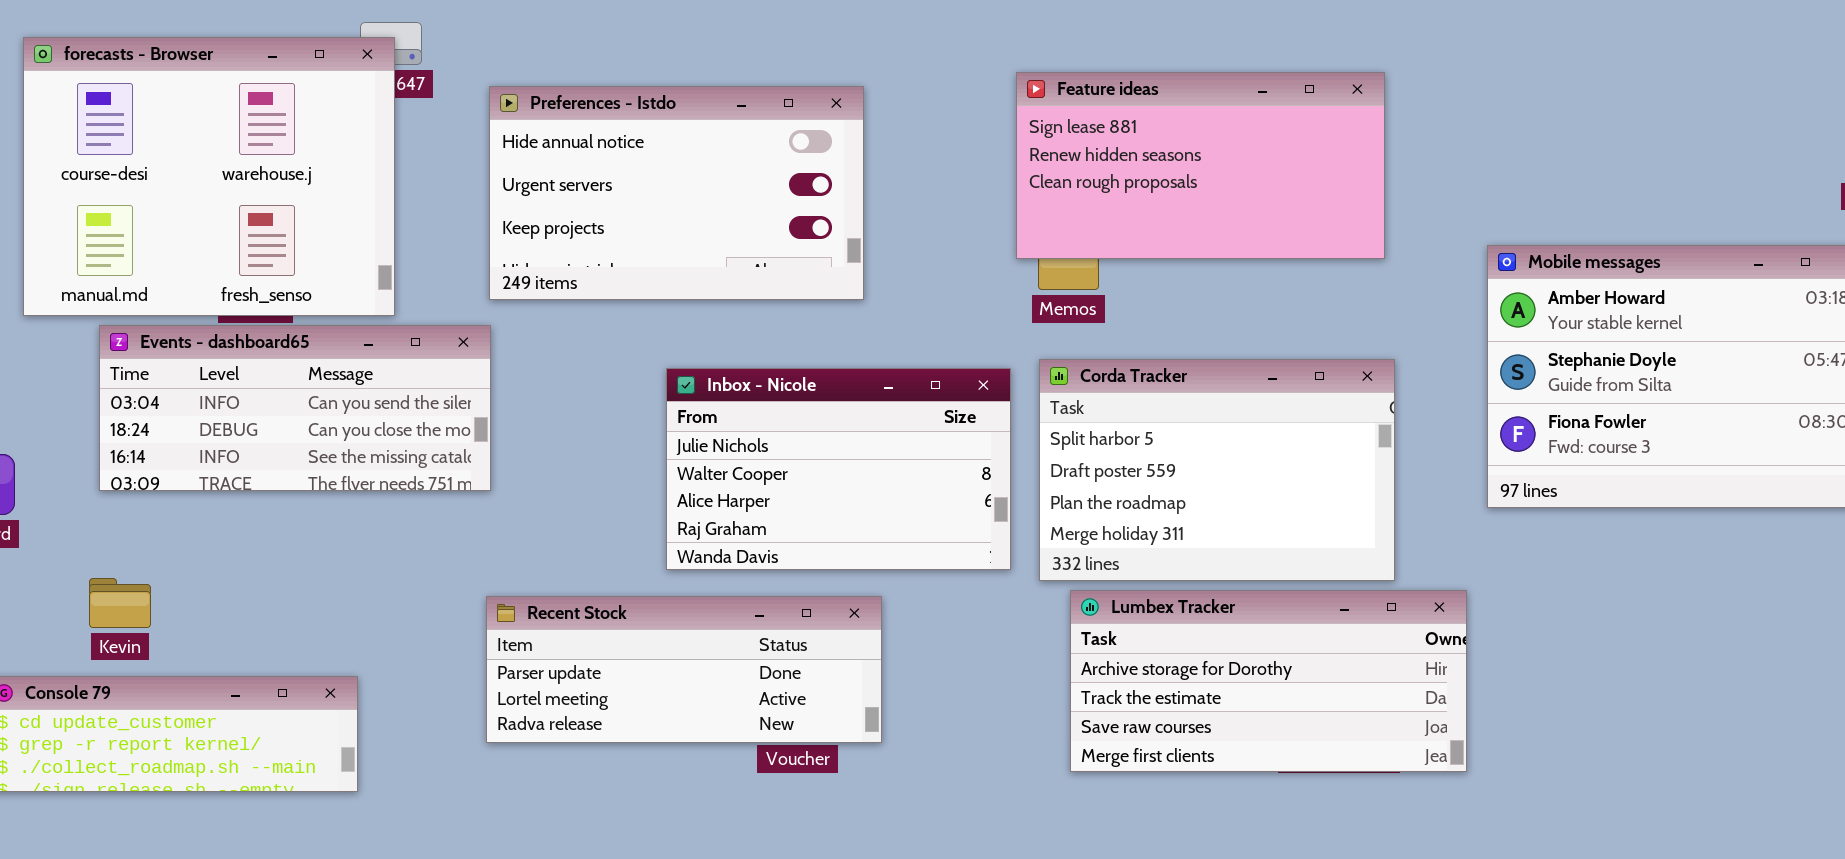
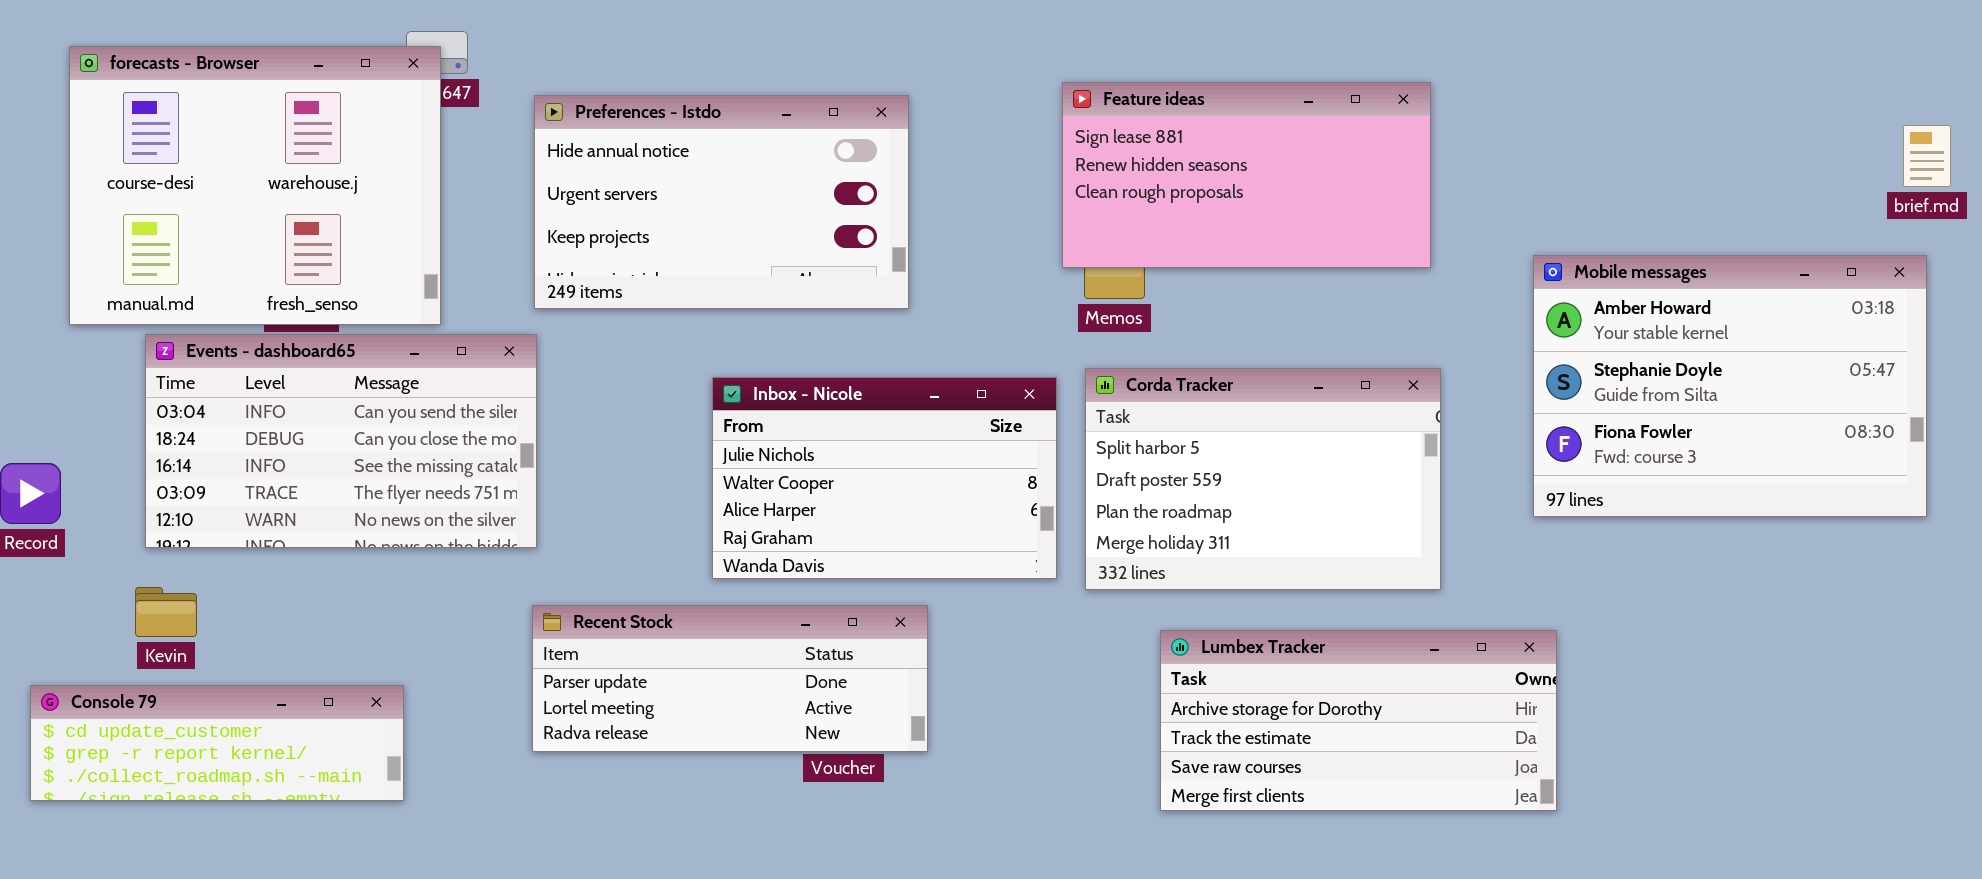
Events - dashboard65: [99,325,491,491] -> [145,334,537,548], resized
Lumbex Tracker: [1070,590,1467,772] -> [1160,630,1557,811], moved

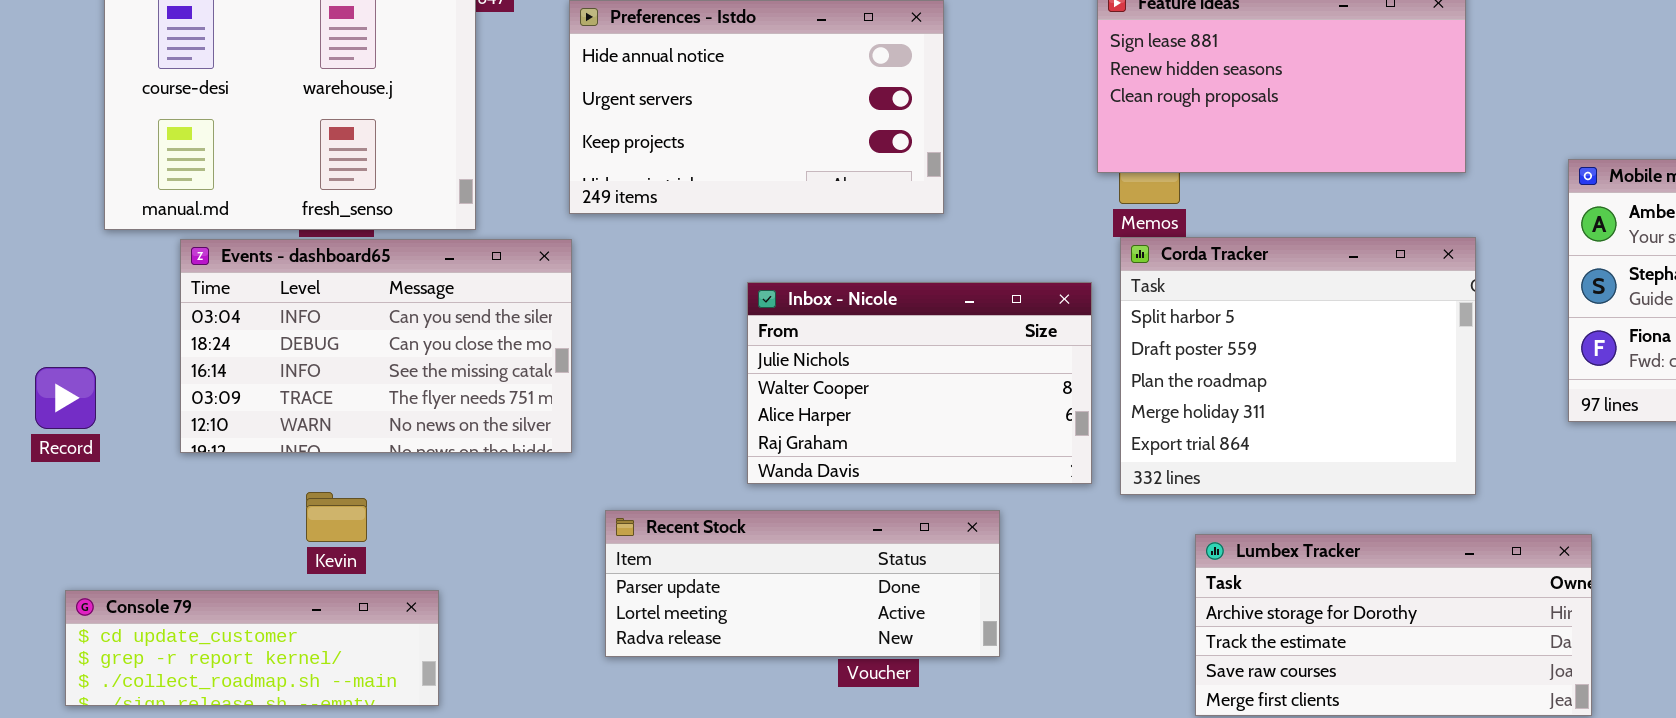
Corda Tracker: [1085,368,1441,590] -> [1120,237,1476,495], resized
Kevin: [135,587,197,637] -> [306,492,367,542], moved
Recent Stock: [532,605,928,752] -> [605,510,1000,657], moved

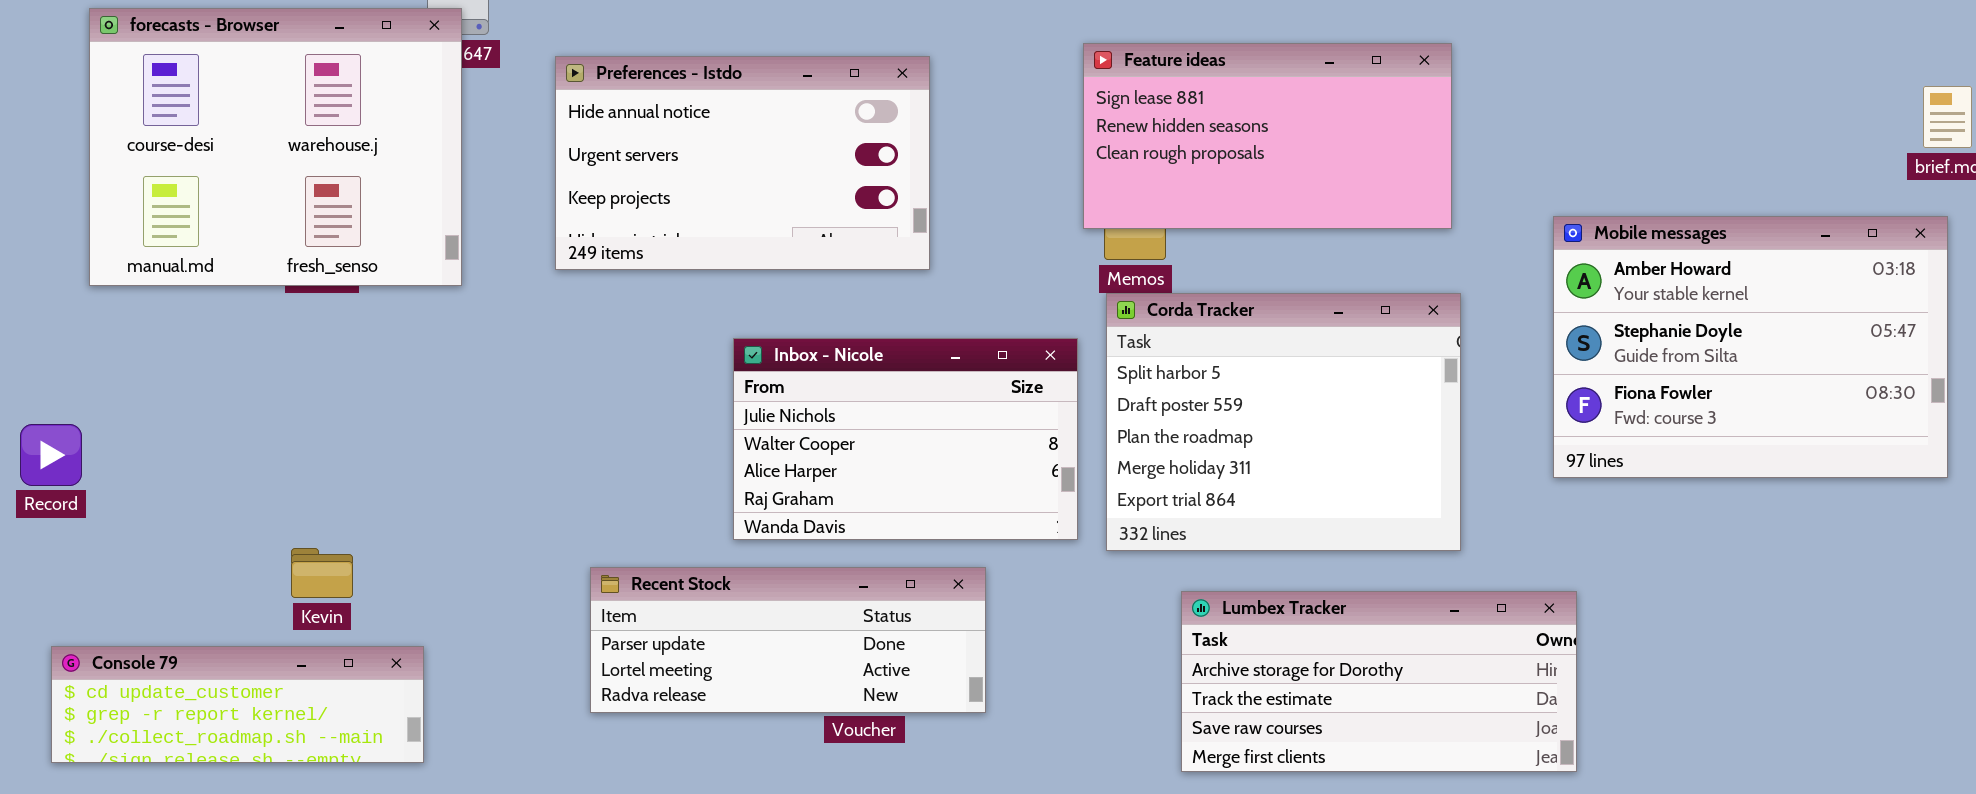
Events - dashboard65: [180,239,572,453] -> none, closed

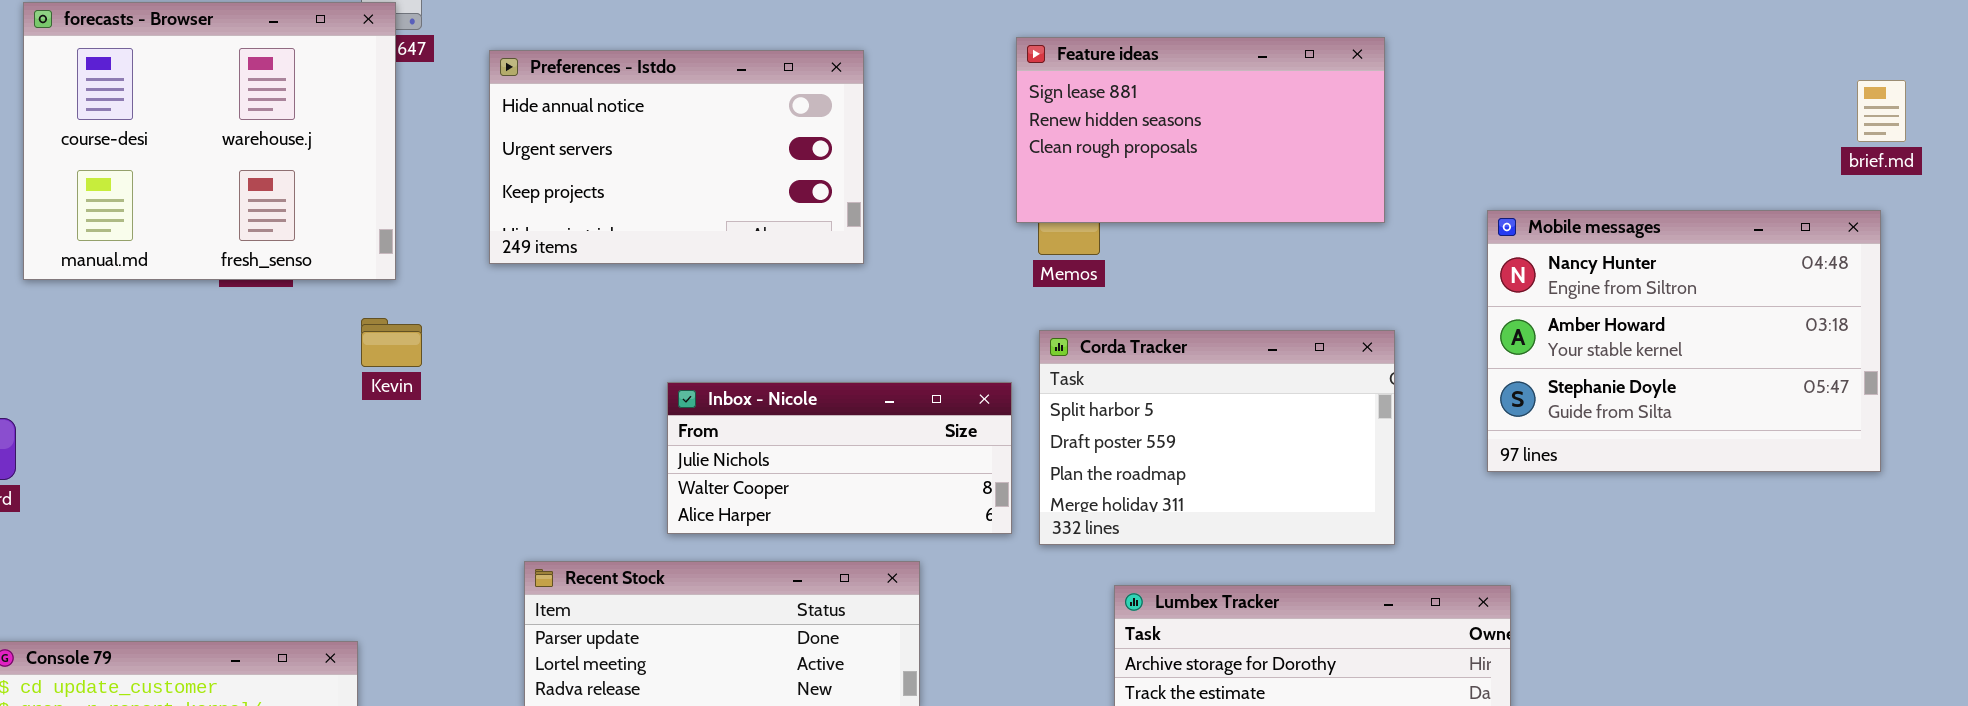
Mobile messages: [1553,216,1948,478] -> [1487,210,1881,472], scrolled up 1 row
Corda Tracker: [1106,293,1461,551] -> [1039,330,1395,545], resized
Inbox - Nicole: [733,338,1078,540] -> [667,382,1012,534], resized
Kevin: [291,548,353,598] -> [361,318,422,367], moved

